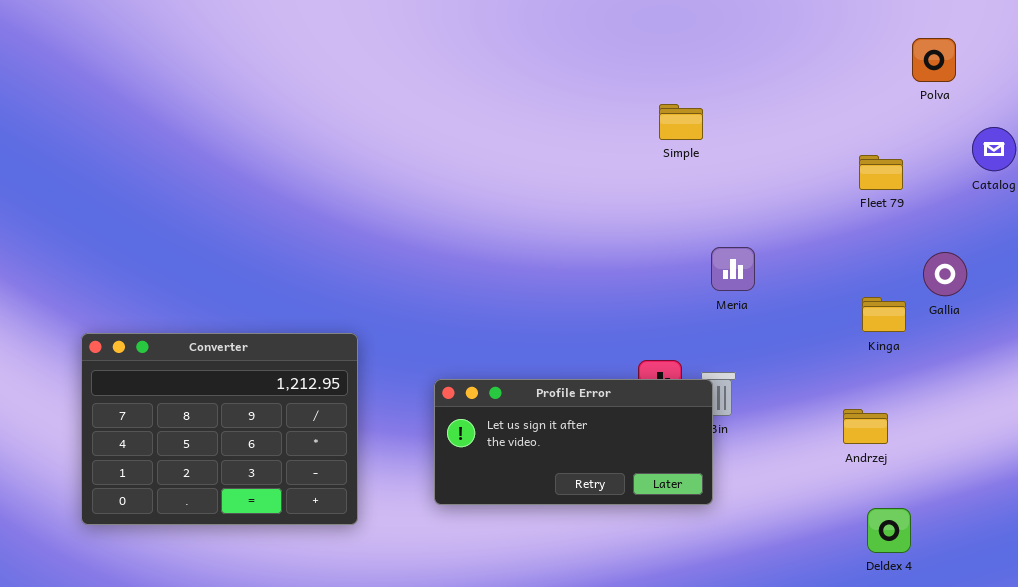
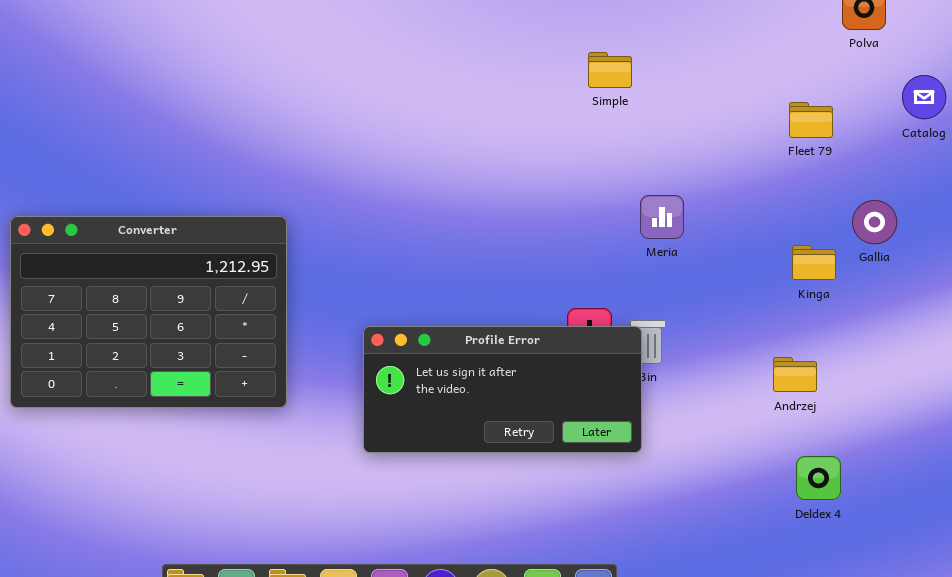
Converter: [81,333,358,525] -> [10,216,287,408], moved

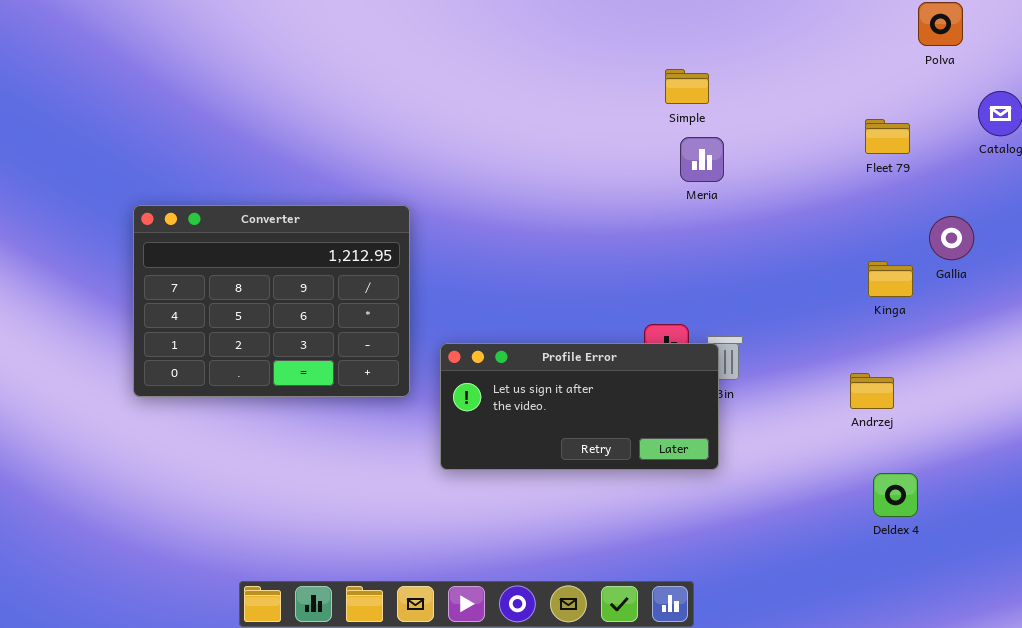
Meria: [640,195,684,239] -> [680,137,724,182], moved
Converter: [10,216,287,408] -> [133,205,410,397], moved

